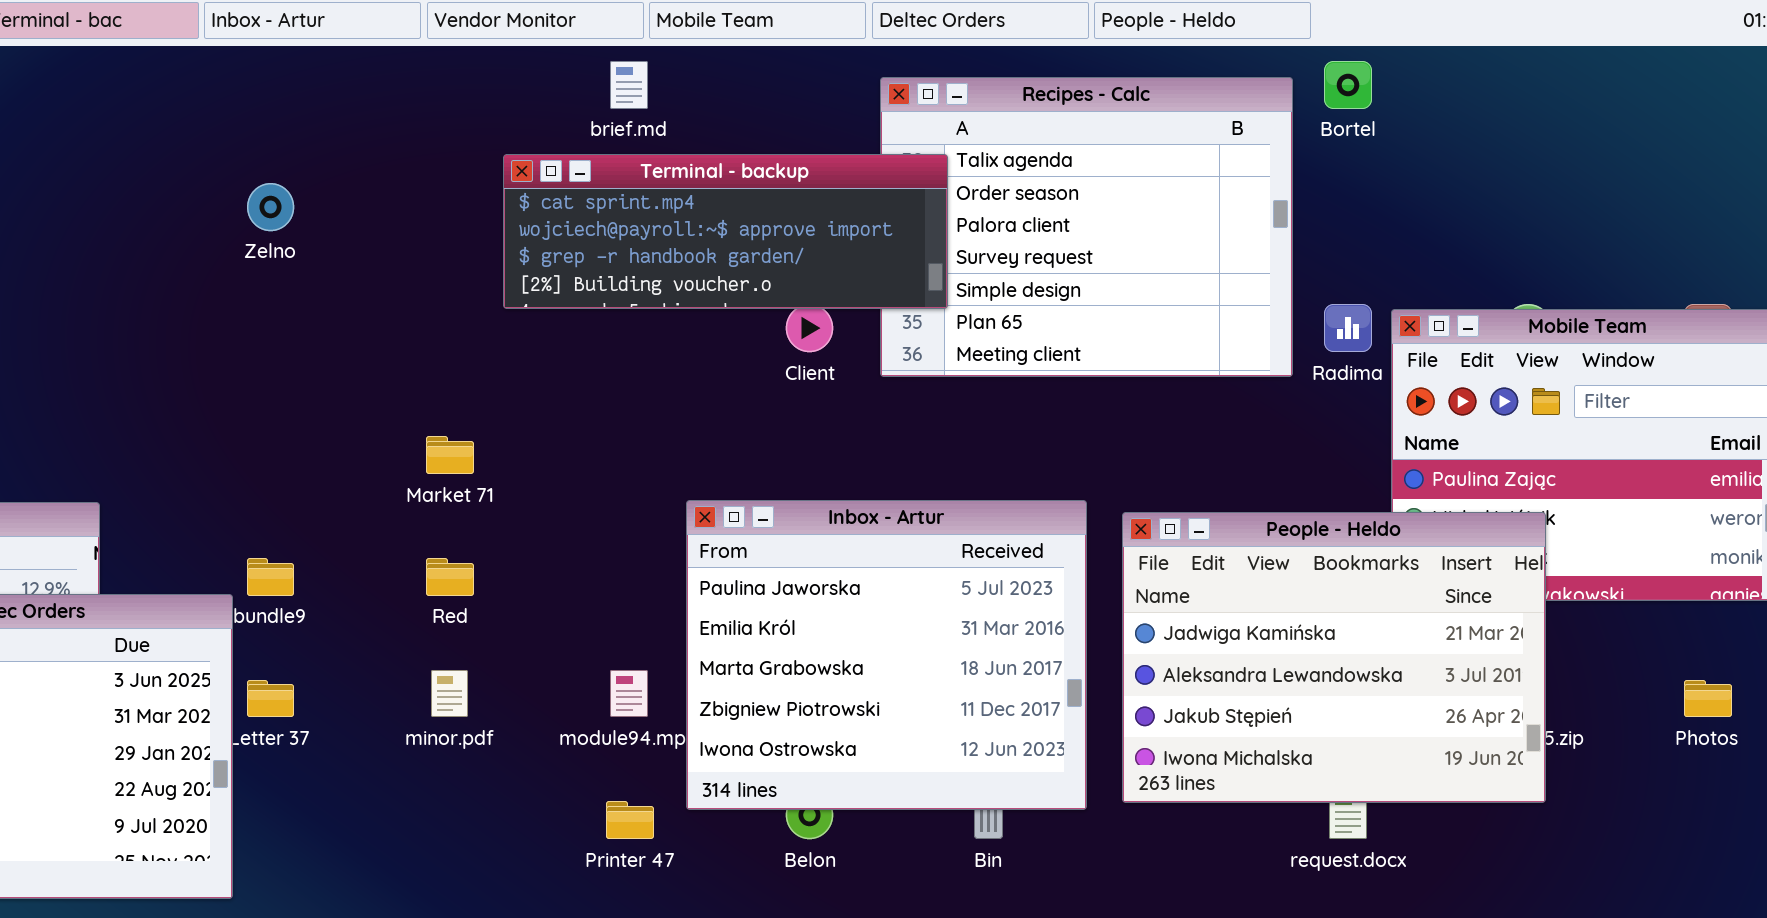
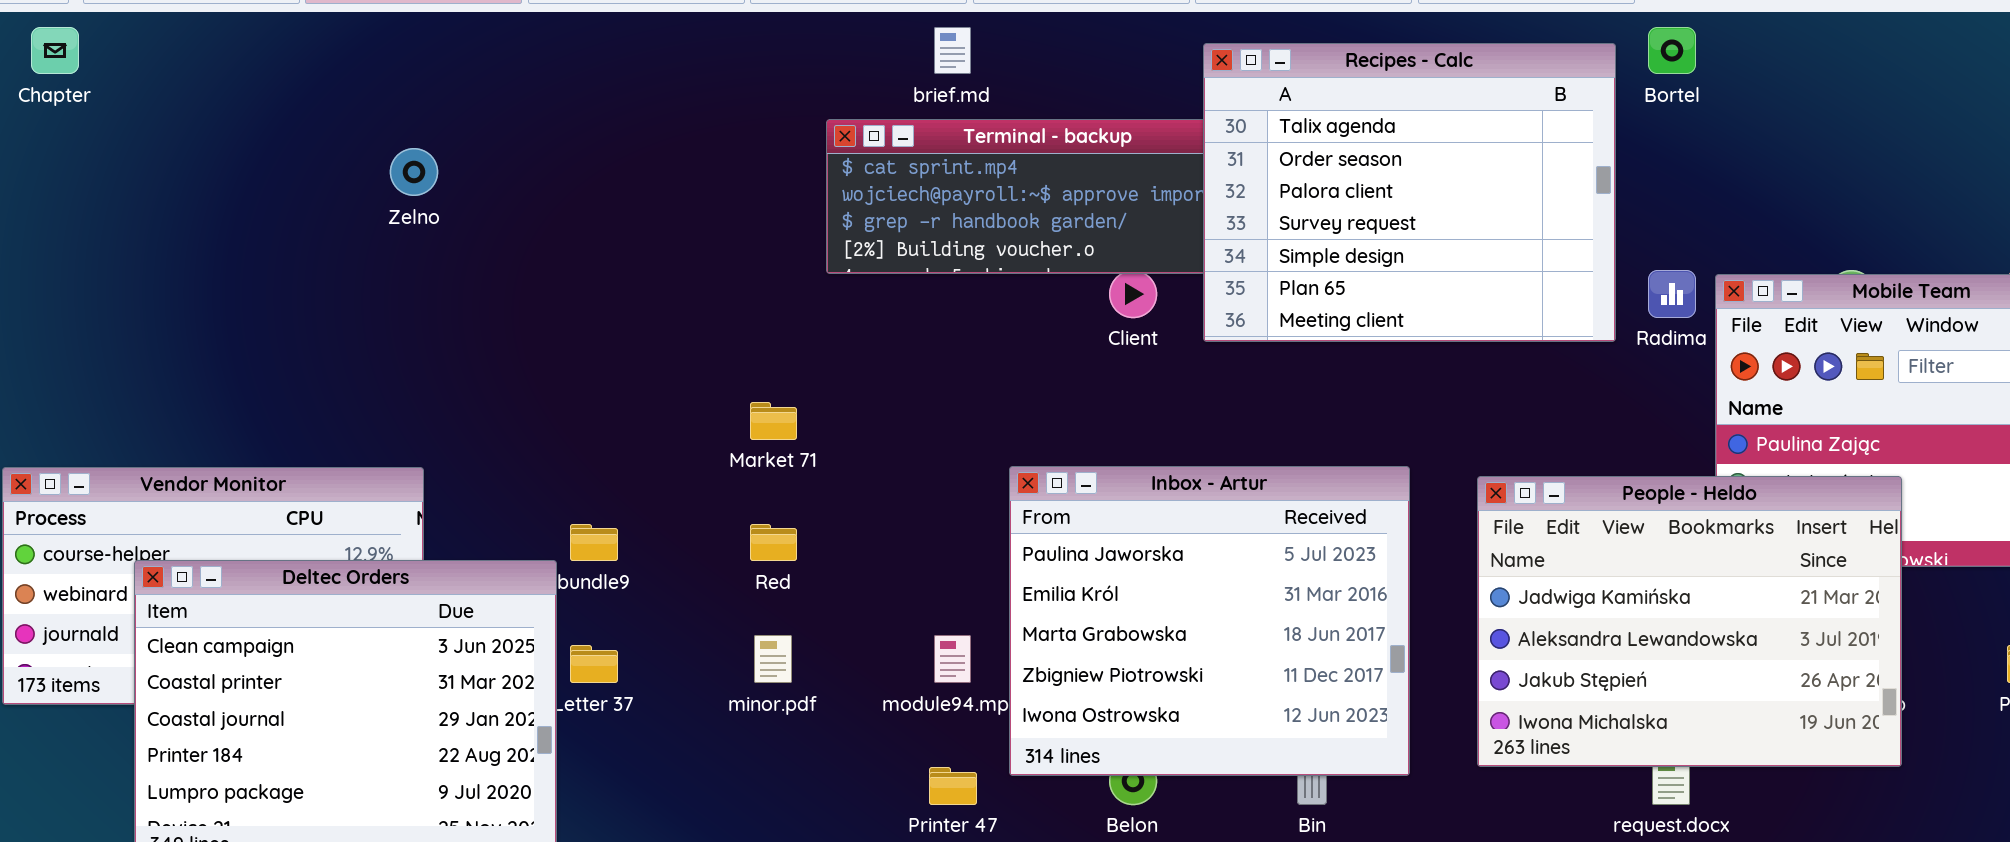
Recipes - Calc: [880,77,1293,377] -> [1203,43,1616,342], raised
Zelno: [247,183,294,231] -> [390,148,438,196], moved
People - Heldo: [1122,512,1546,803] -> [1477,476,1902,767], moved

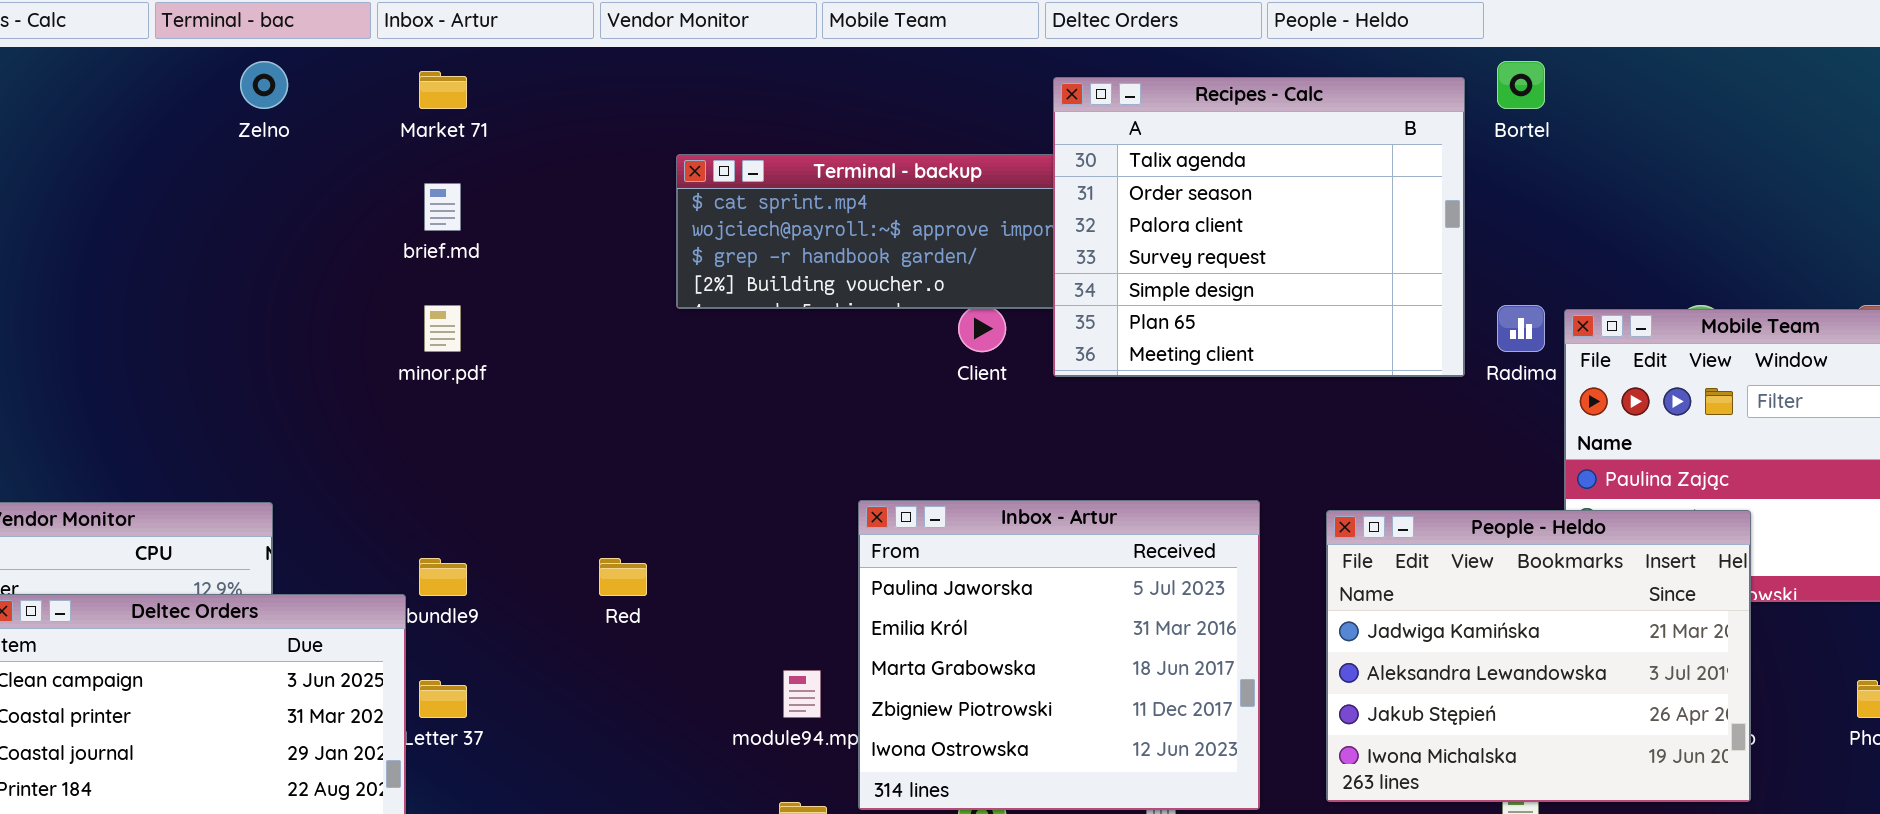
brief.md: [934,27,971,74] -> [424,183,461,231], moved
Zelno: [390,148,438,196] -> [240,61,288,109], moved
Market 71: [750,402,797,440] -> [419,71,467,109], moved
minor.pdf: [754,635,792,683] -> [424,305,461,352], moved

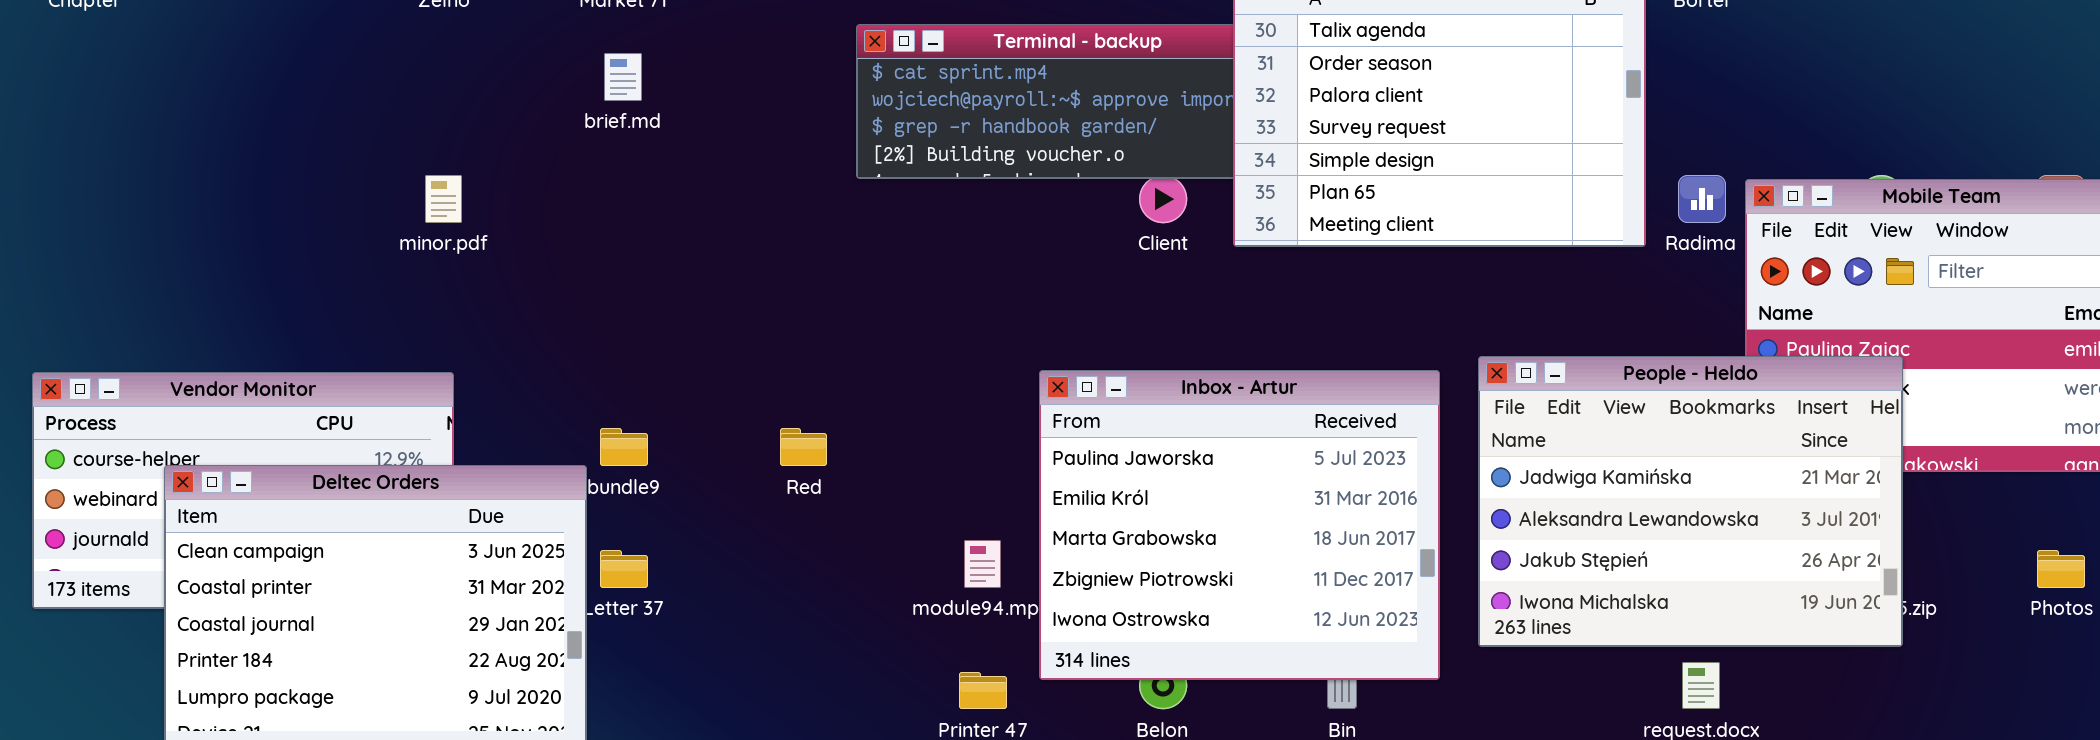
minor.pdf: [424,305,461,352] -> [425,175,462,223], moved
People - Heldo: [1326,510,1751,802] -> [1478,356,1903,647], moved

